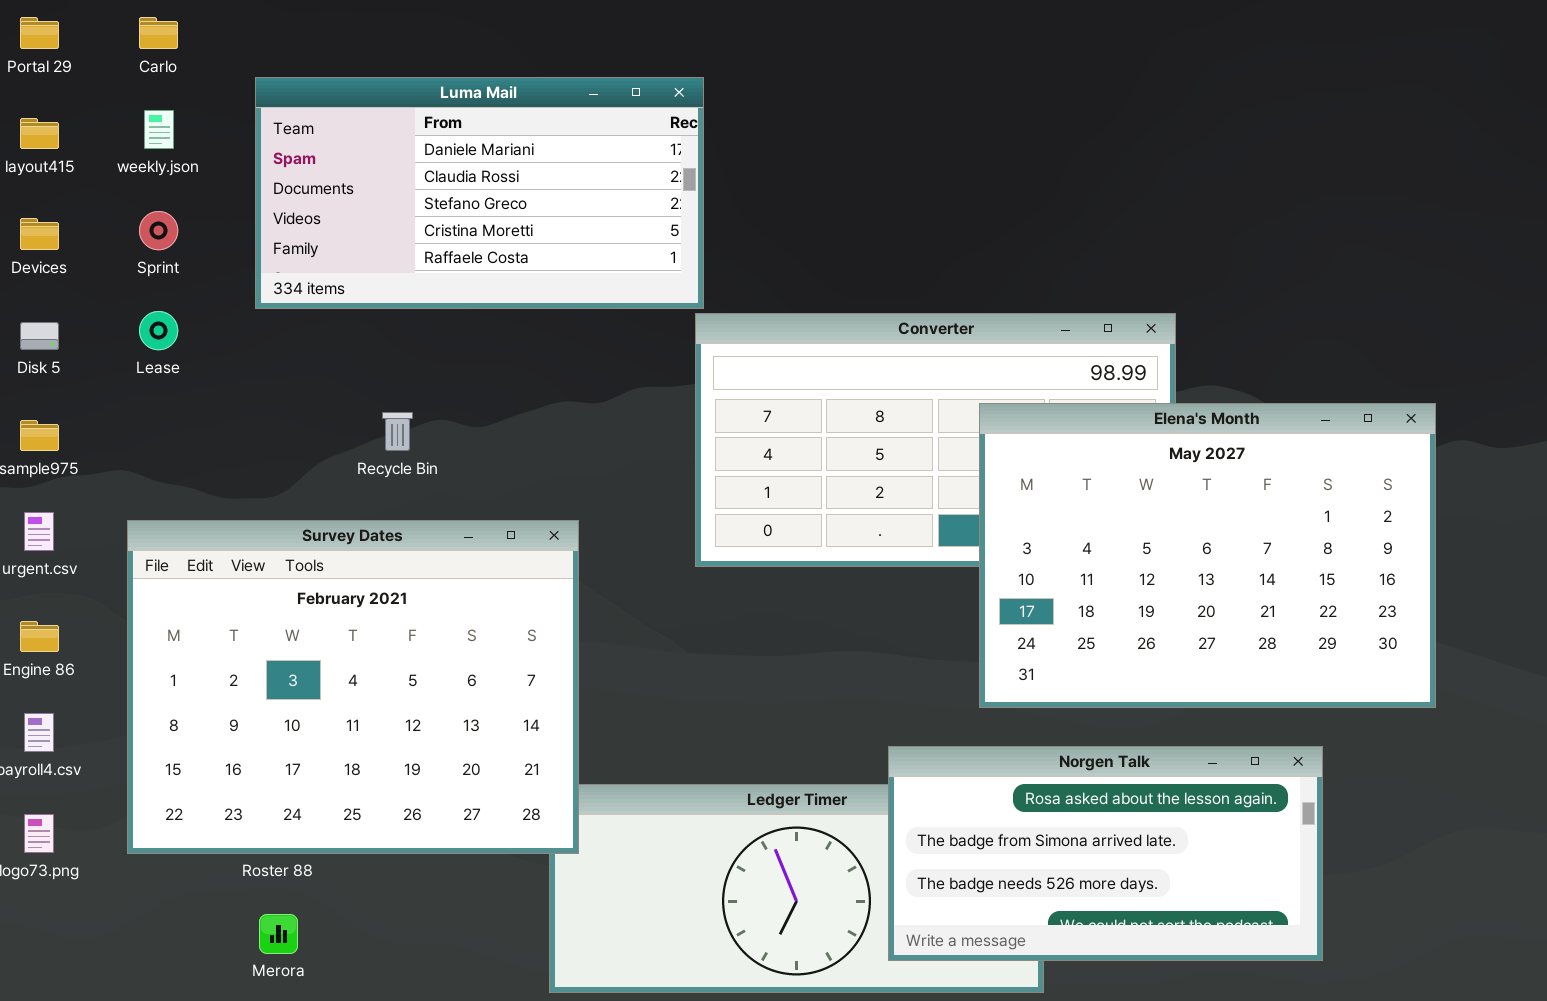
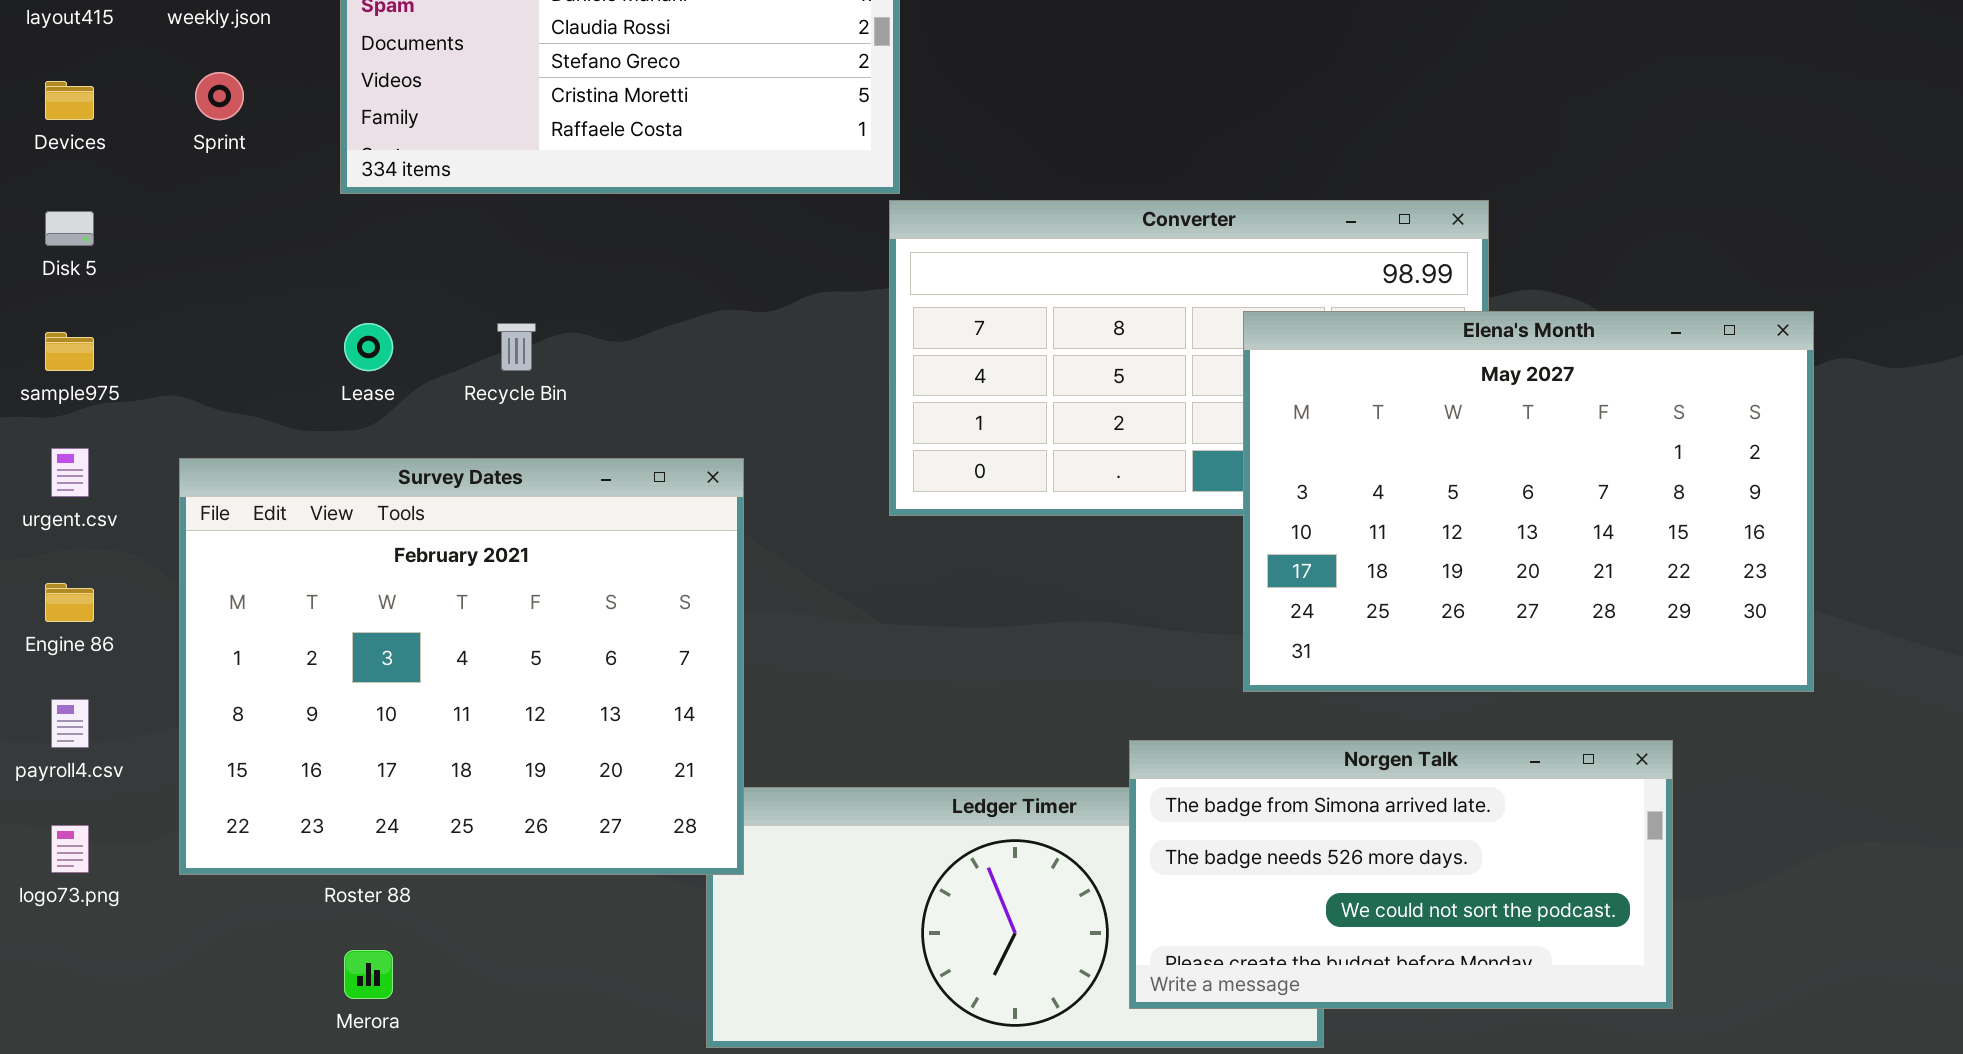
Lease: [139,311,178,350] -> [344,323,393,371], moved
Norgen Talk: [888,746,1323,961] -> [1129,740,1673,1009], scrolled down 1 row

